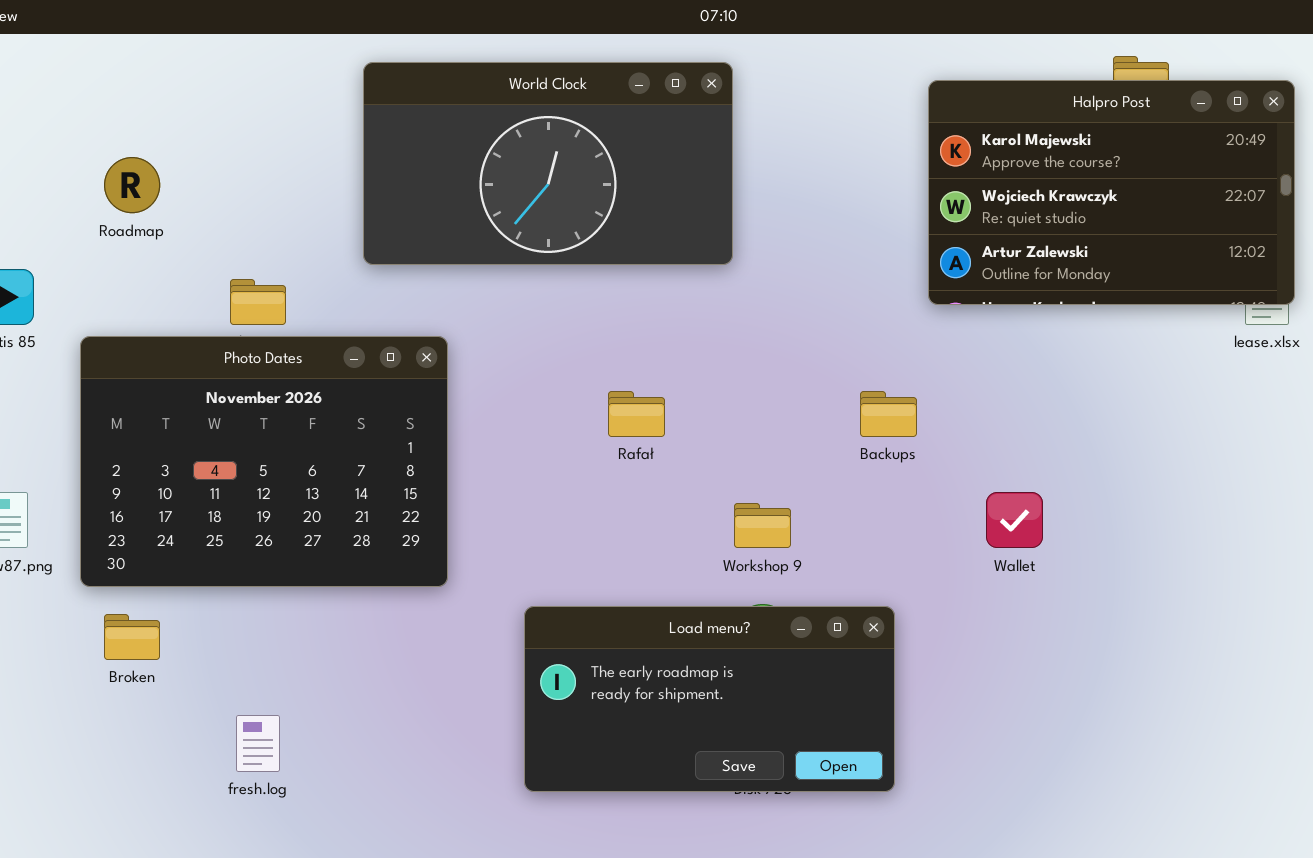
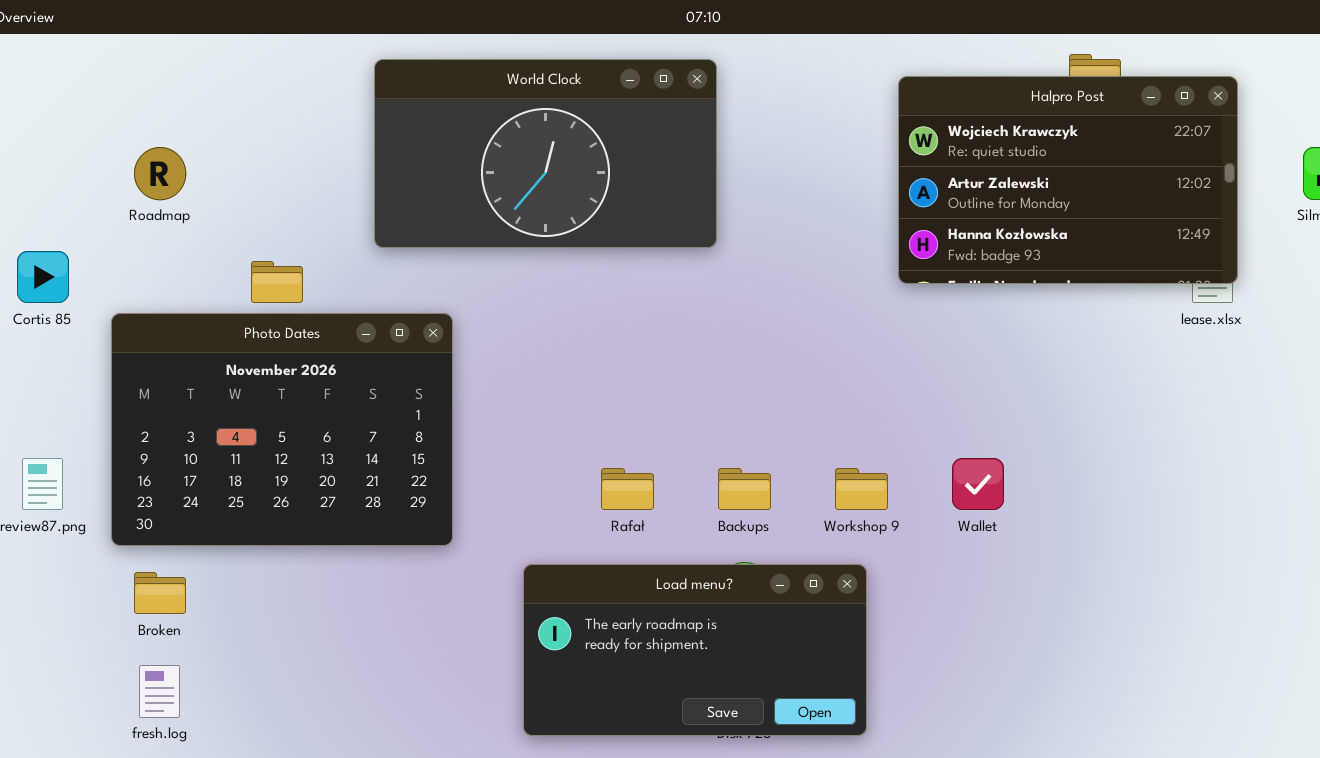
Halpro Post: [928,80,1295,305] -> [898,76,1238,284], scrolled down 1 row
Rafał: [608,391,665,437] -> [601,468,654,510], moved
Backups: [860,391,917,437] -> [718,468,771,510], moved
Workshop 9: [734,503,791,548] -> [835,468,888,510], moved
fresh.log: [236,715,280,772] -> [139,665,180,718], moved

